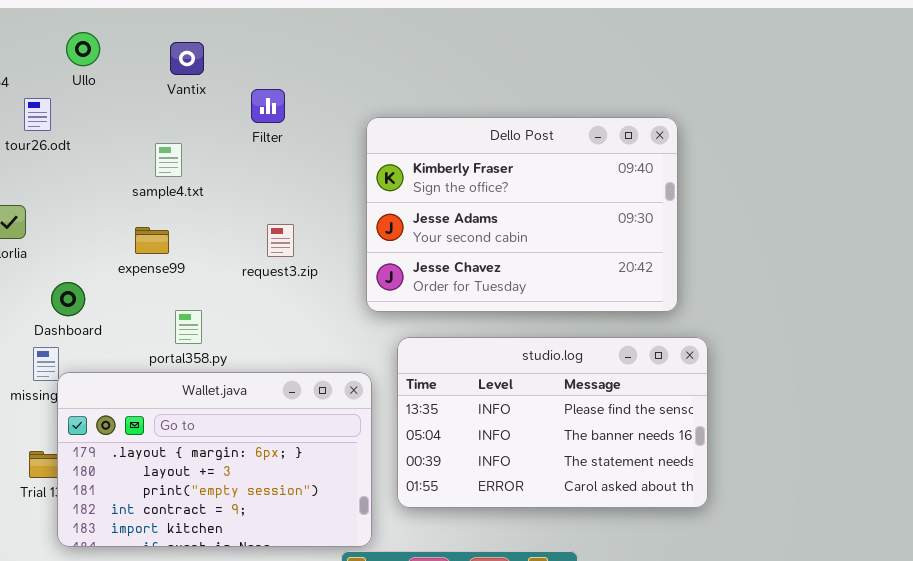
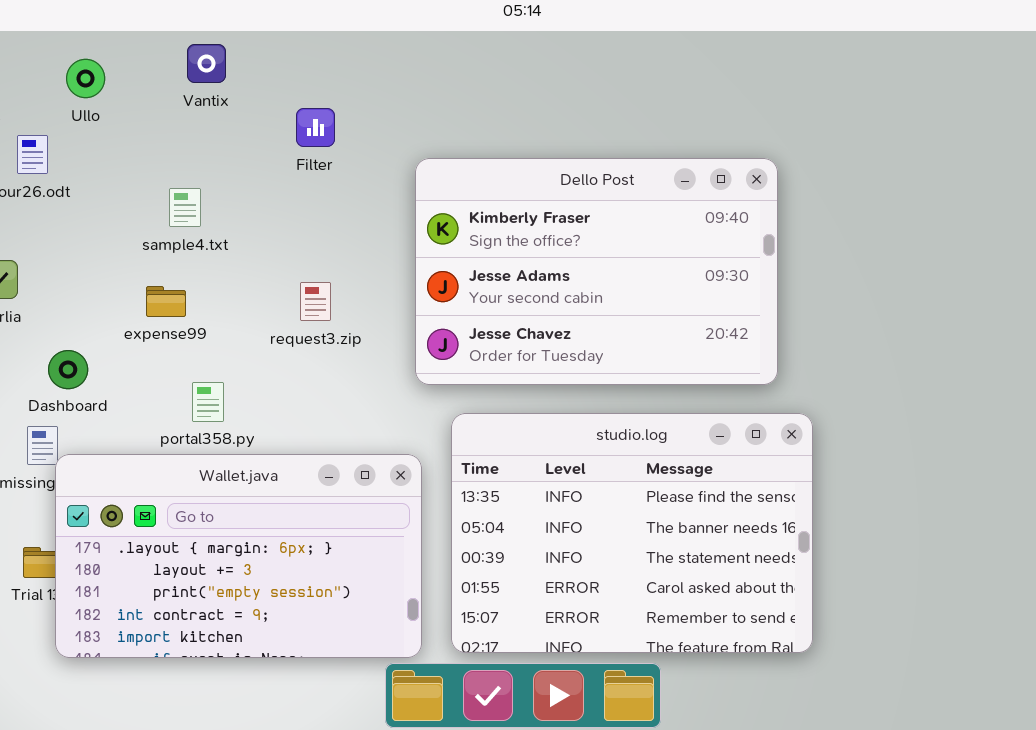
Vantix: [170,42,204,75] -> [187,44,226,83], moved
Filter: [251,89,285,123] -> [296,108,335,147], moved
studio.log: [397,337,708,508] -> [451,413,813,653], resized

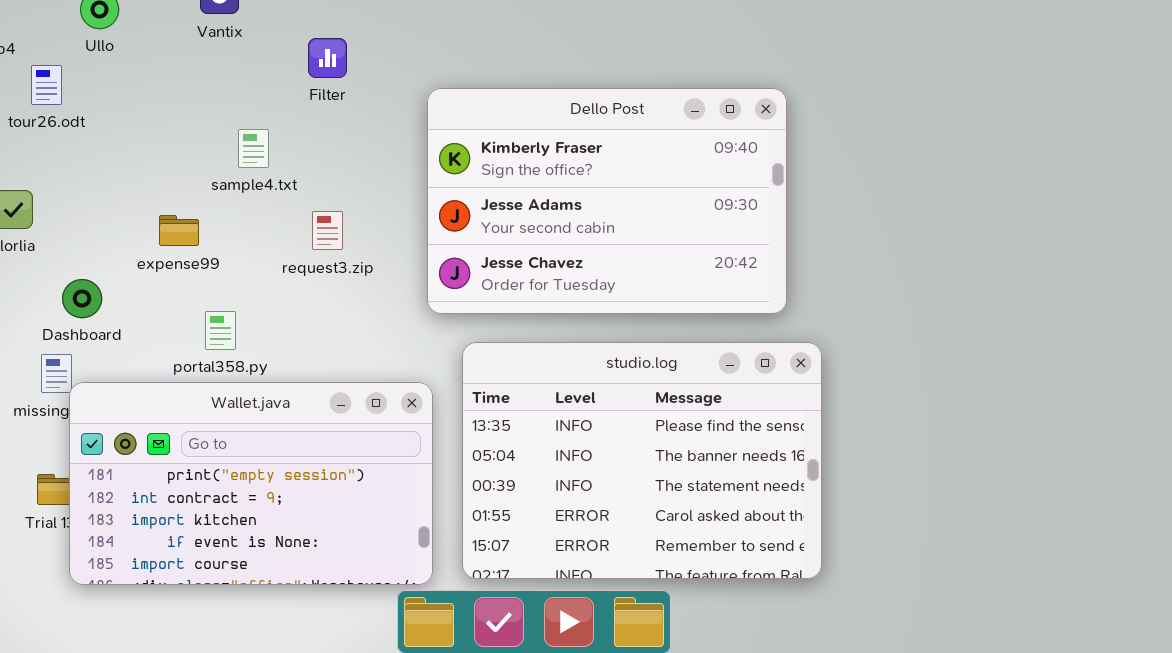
sample4.txt: [169,188,201,227] -> [238,129,269,168], moved
Wallet.java: [55,454,422,658] -> [69,382,433,585], scrolled down 2 rows

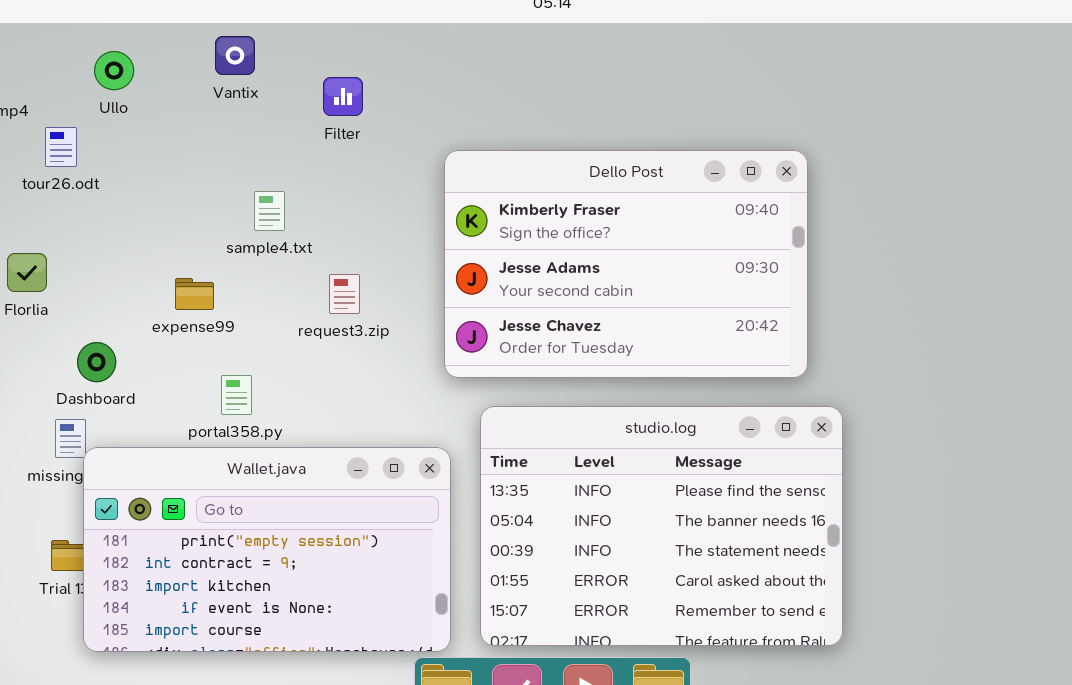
Filter: [308,38,347,78] -> [323,77,363,116], moved

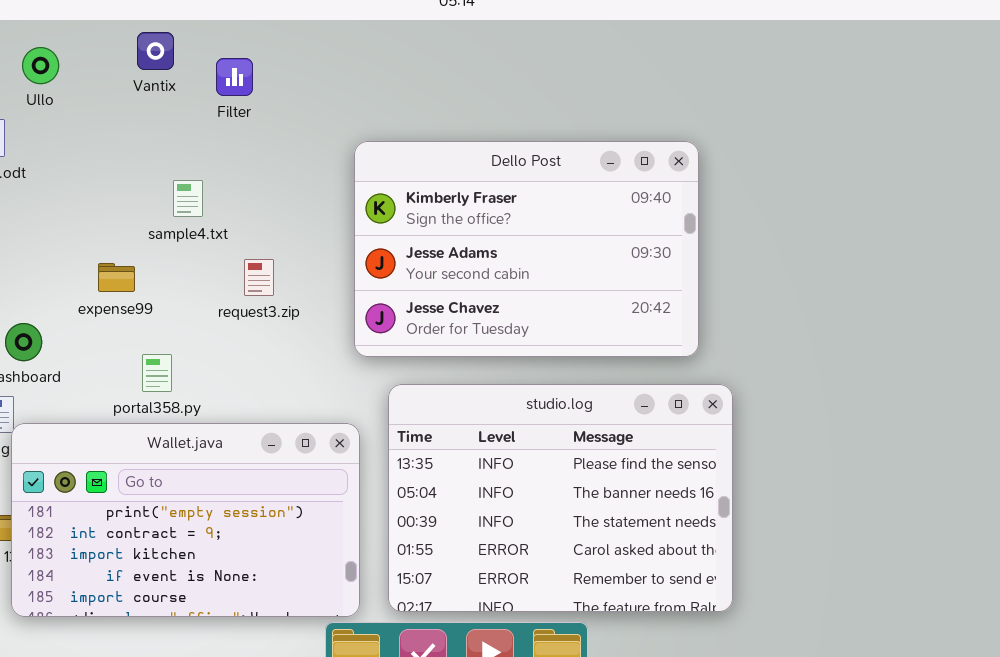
Filter: [323,77,363,116] -> [216,58,253,96], moved

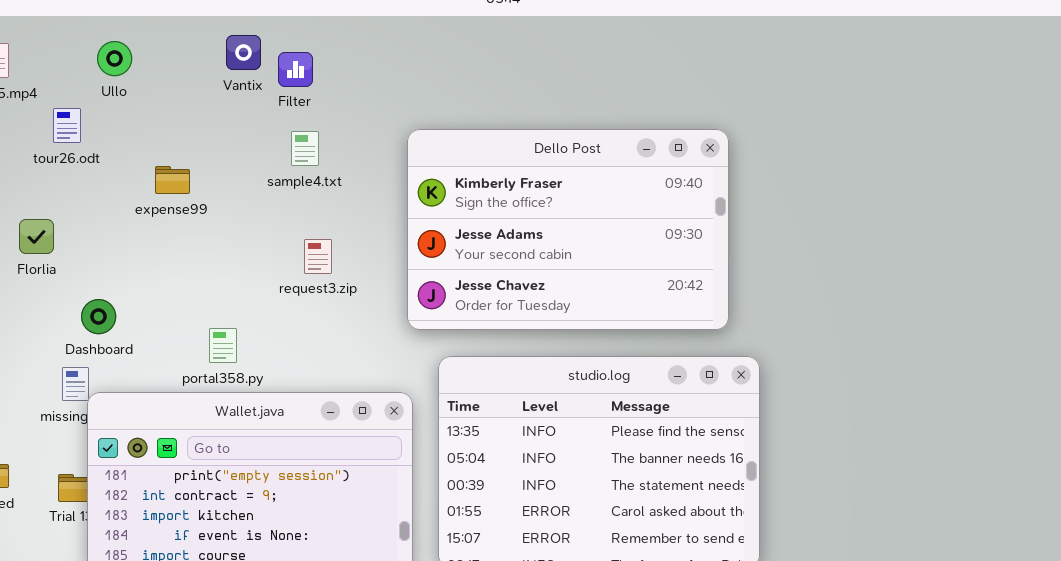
Vantix: [137,32,174,70] -> [226,35,261,70], moved
sample4.txt: [173,180,203,217] -> [291,131,319,166], moved
expense99: [98,263,135,292] -> [155,166,190,194], moved

